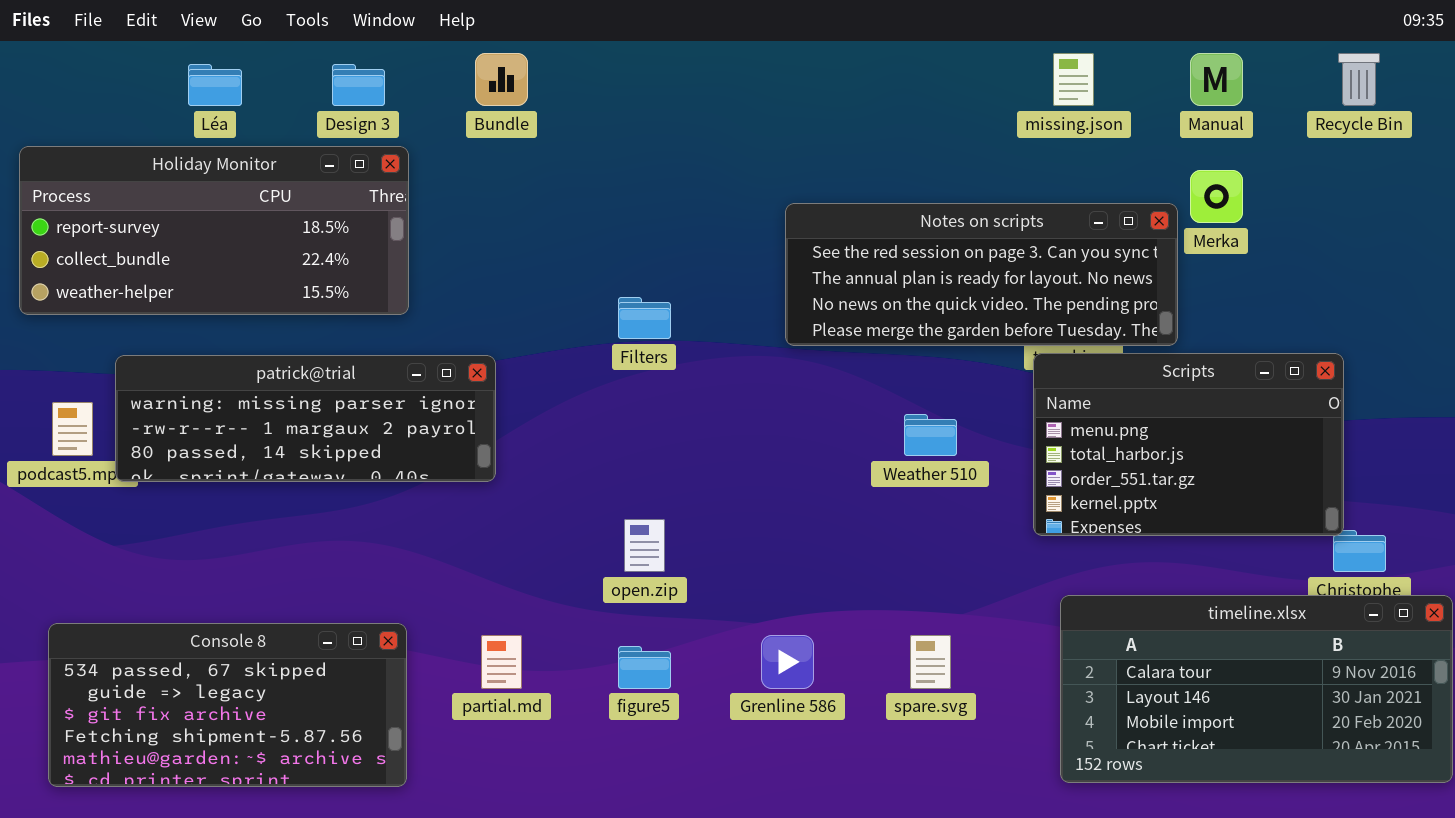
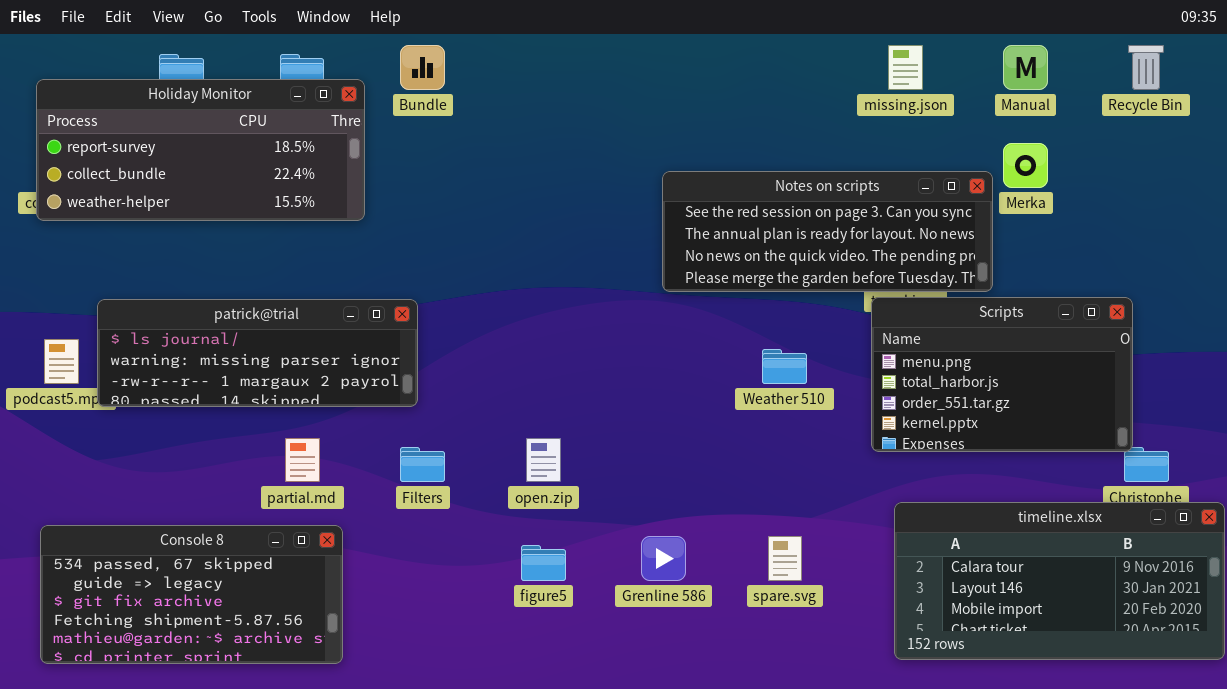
Holiday Monitor: [19,146,409,315] -> [36,79,365,221], moved
Filters: [618,297,671,339] -> [400,447,445,482], moved
patrick@trial: [115,355,496,482] -> [97,299,418,407], scrolled up 1 row
partial.md: [481,635,522,689] -> [285,438,320,482], moved

